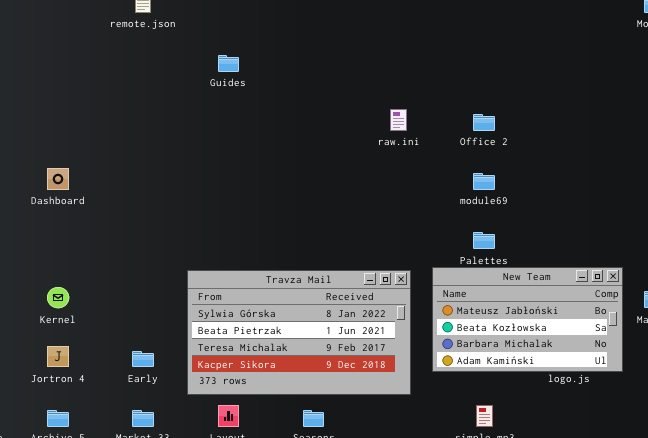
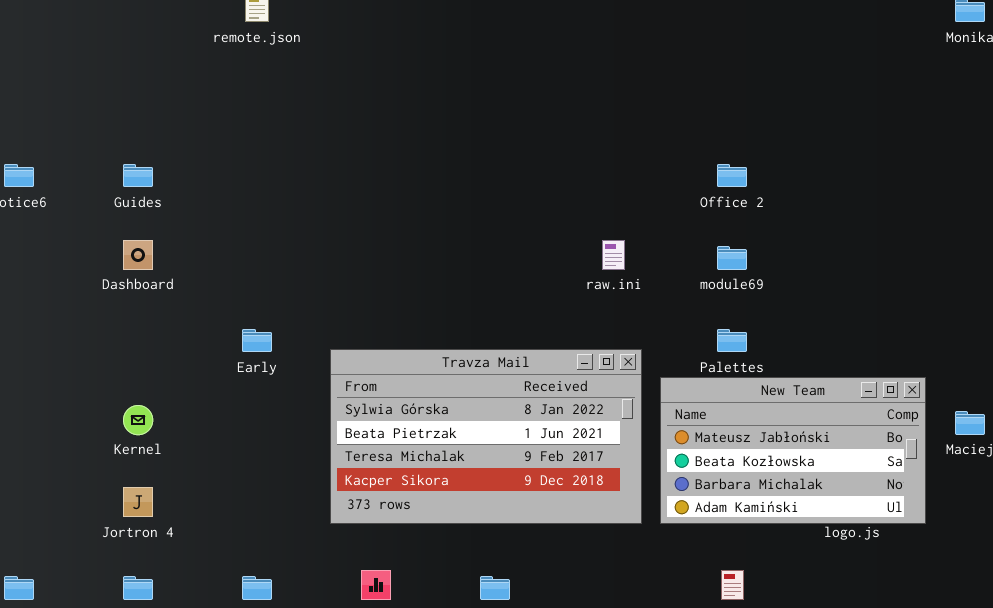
Guides: [218,55,239,72] -> [123,164,153,187], moved
raw.ini: [390,109,407,131] -> [602,240,625,270], moved
Travza Mail: [187,270,411,395] -> [330,349,642,524], moved
Early: [132,351,154,367] -> [242,329,272,352], moved

